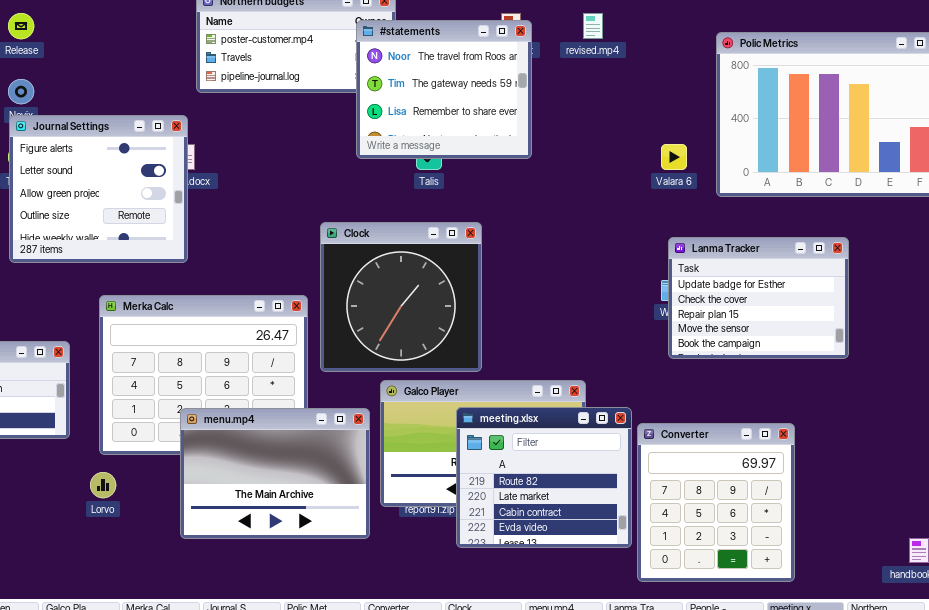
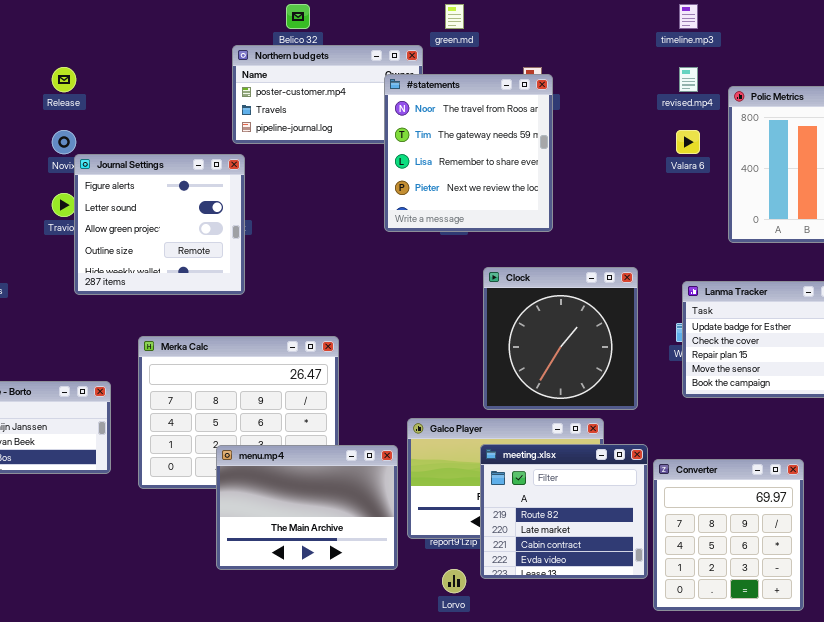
revised.mp4: [583,13,603,39] -> [679,67,698,92], moved
#statements: [356,20,532,159] -> [384,74,553,232], resized
Journal Settings: [9,115,188,263] -> [74,154,245,295], moved
Valara 6: [661,144,687,170] -> [676,130,700,154], moved
Clock: [320,222,482,372] -> [483,267,638,410], moved
Lorvo: [90,472,116,498] -> [442,569,466,593], moved

